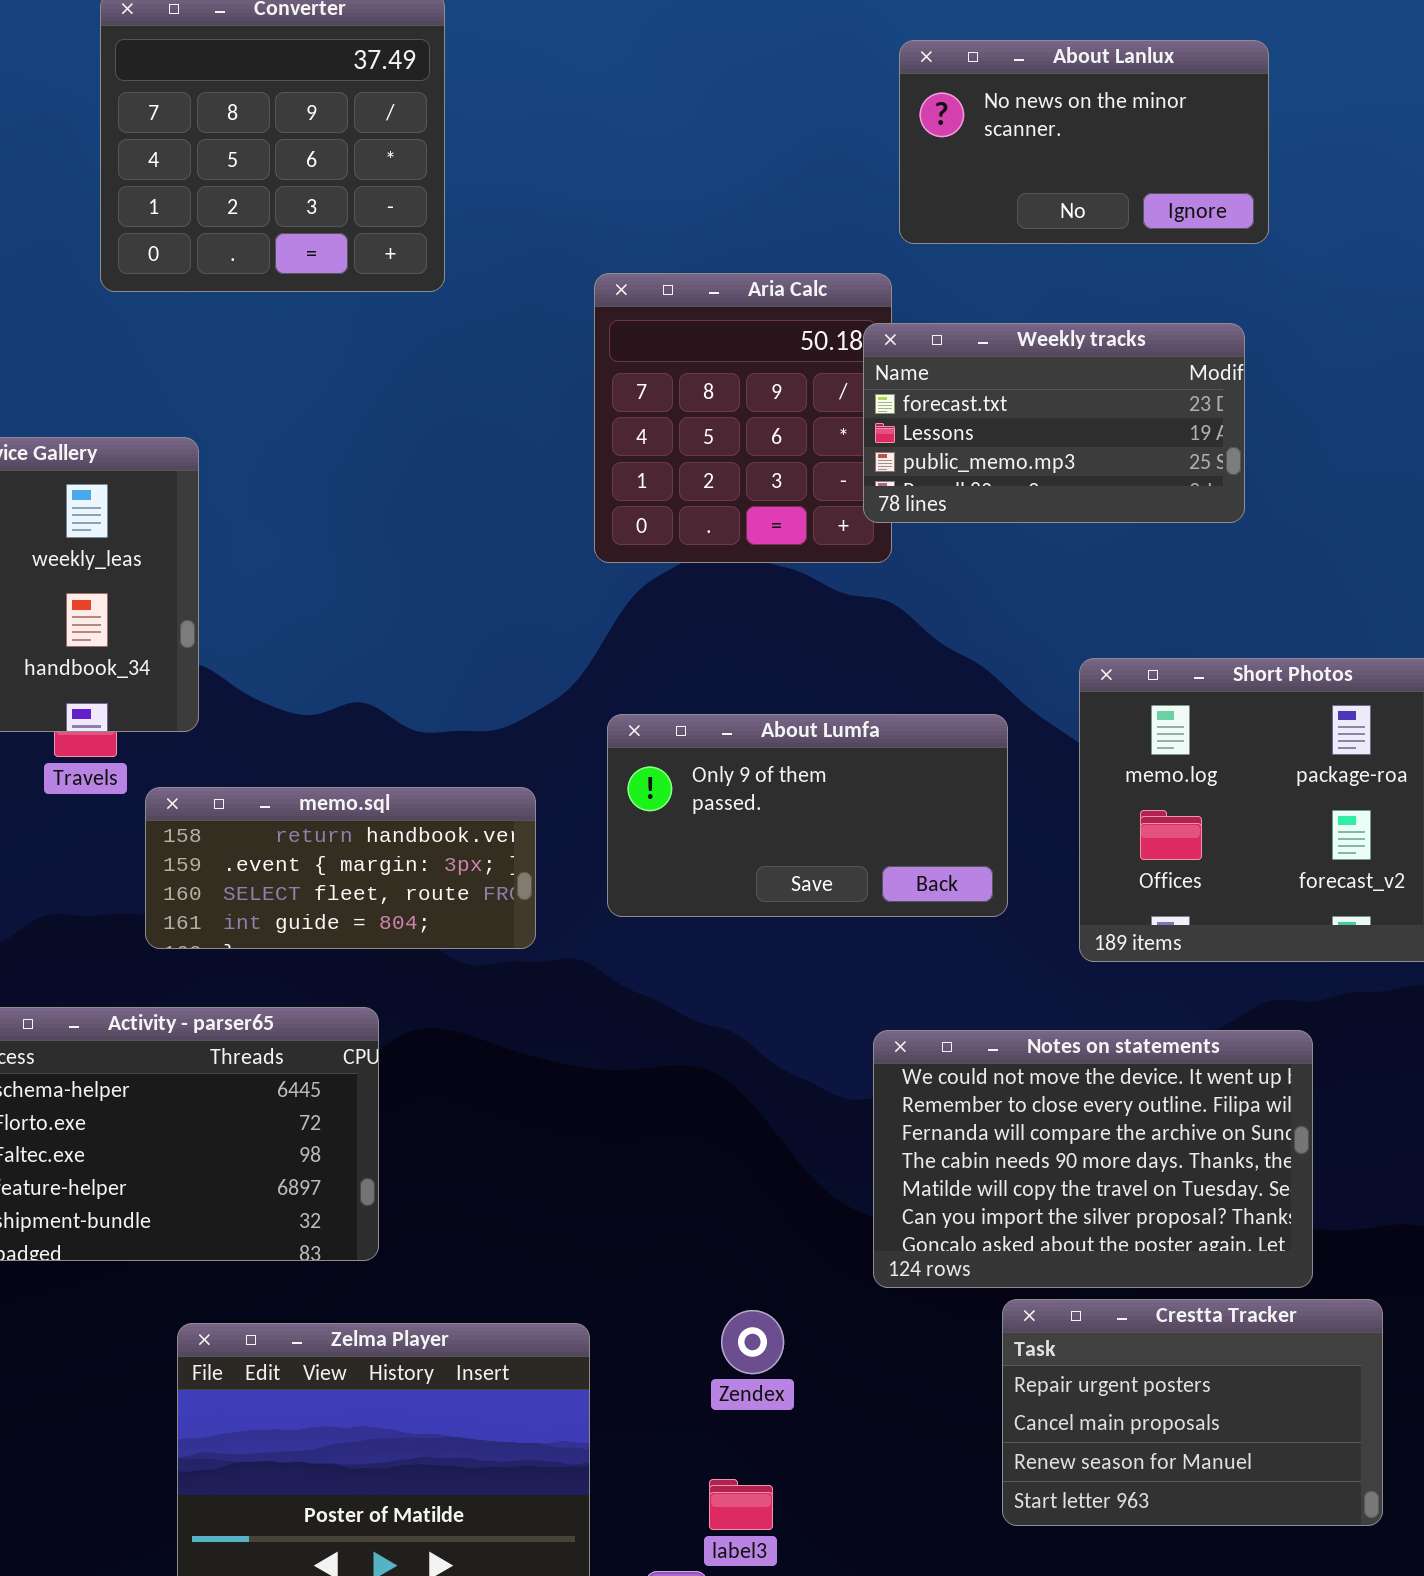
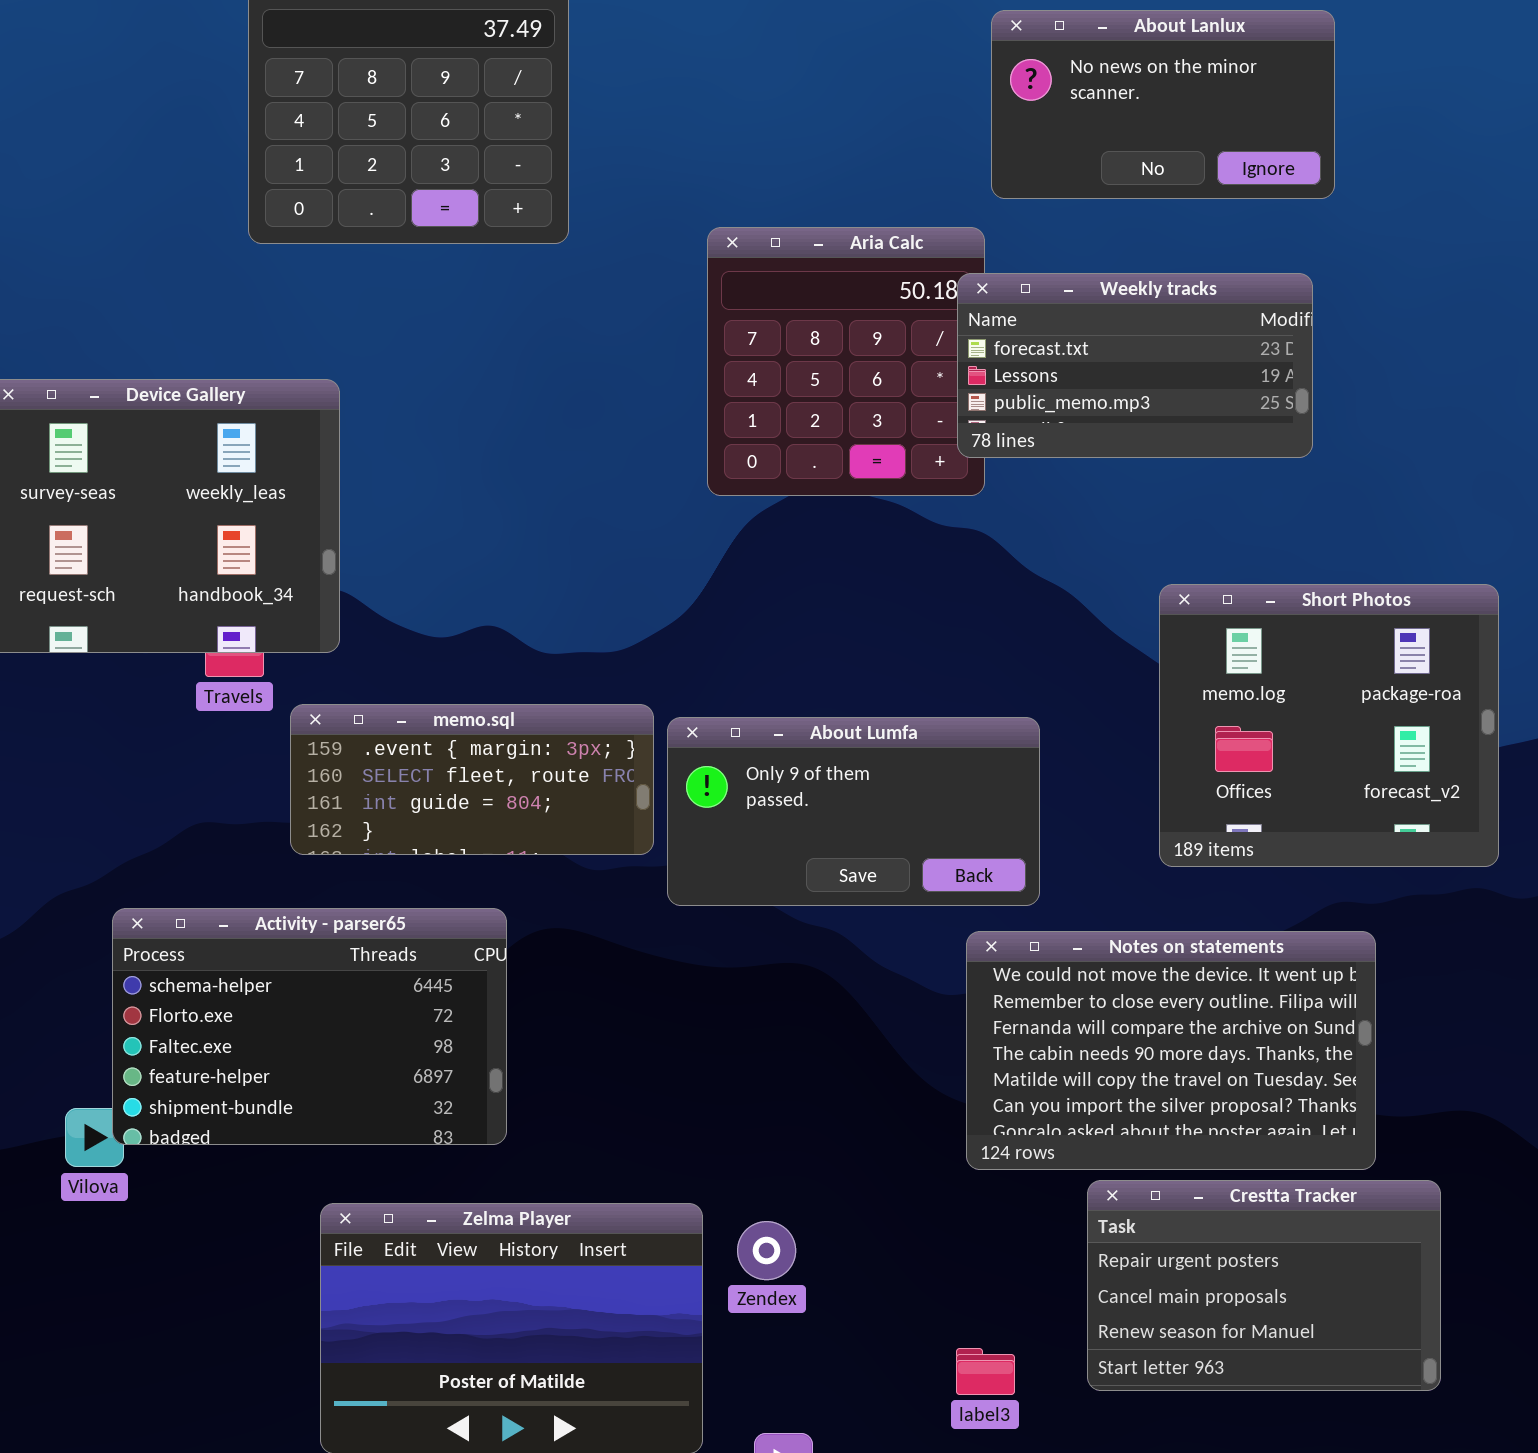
About Lumfa: [607,714,1008,917] -> [667,717,1040,906], moved
memo.sql: [145,787,536,949] -> [290,704,654,855], scrolled down 1 row
Zendex: [721,1310,784,1374] -> [737,1221,796,1280], moved
label3: [709,1479,773,1530] -> [956,1348,1015,1395], moved

